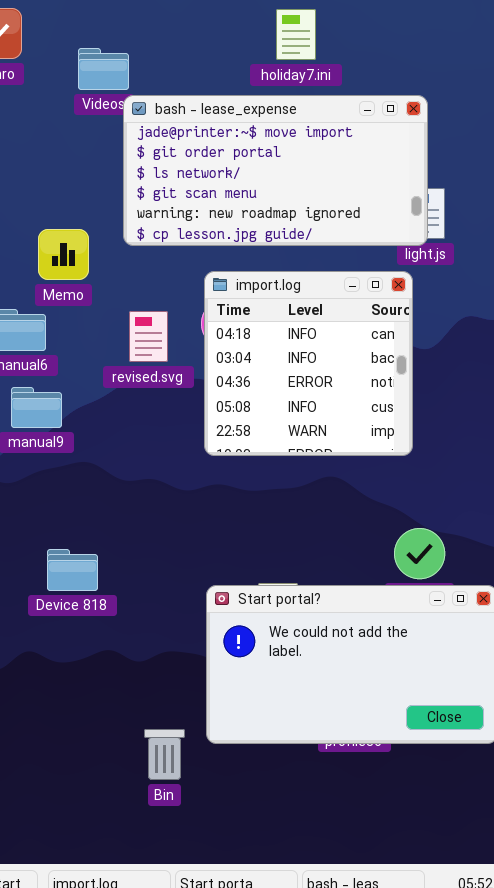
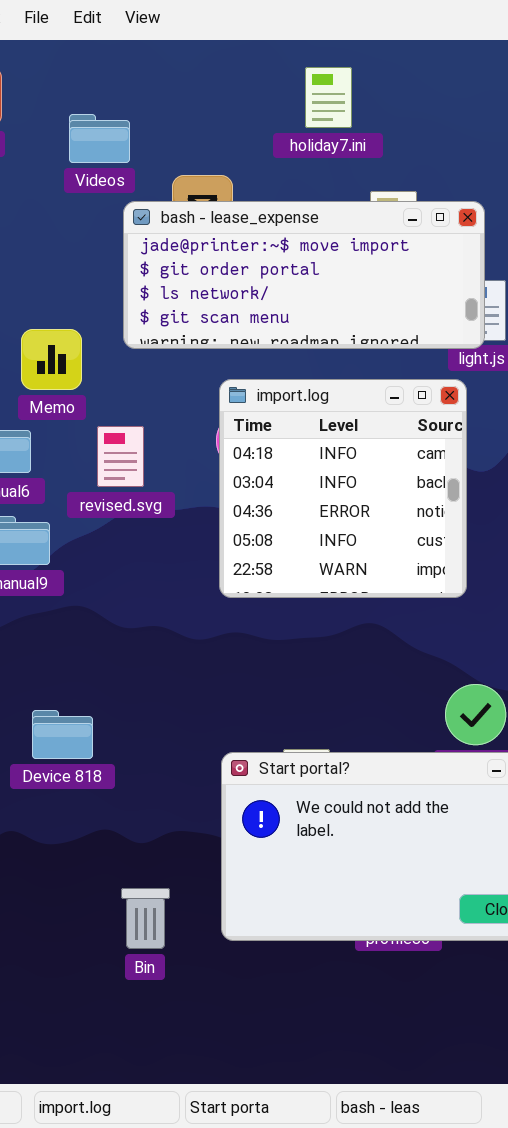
bash - lease_expense: [123,95,428,246] -> [123,201,485,349], resized
revised.svg: [129,311,168,362] -> [97,426,144,487], moved
Bin: [144,729,185,780] -> [121,888,170,949], moved

